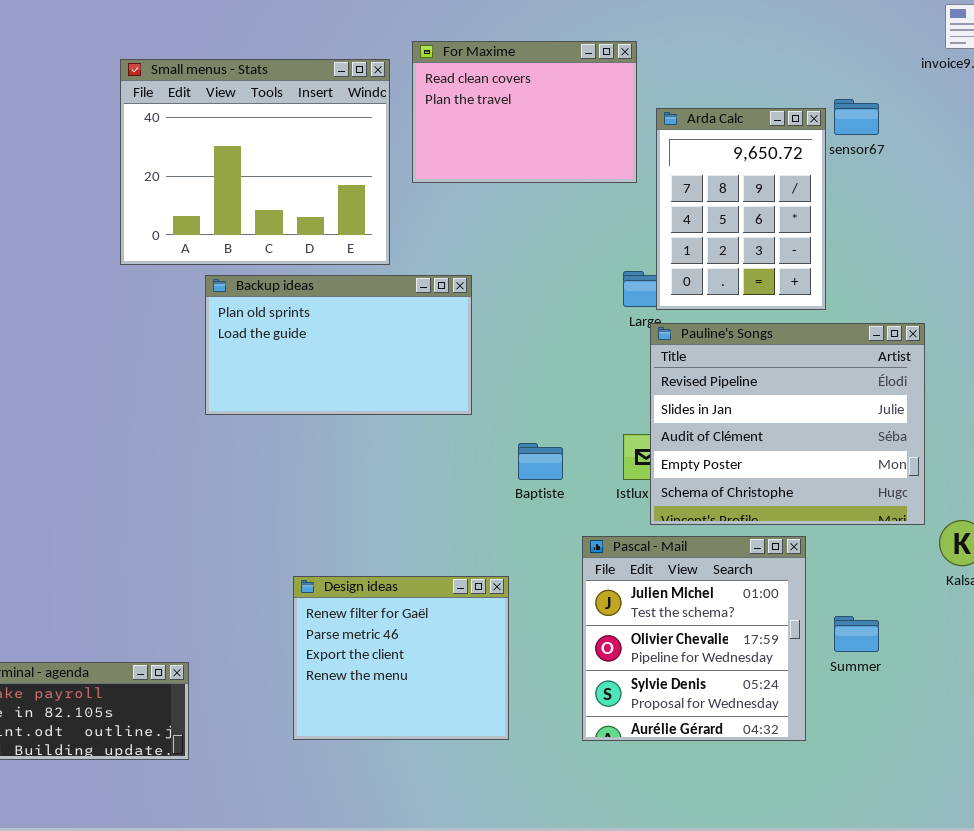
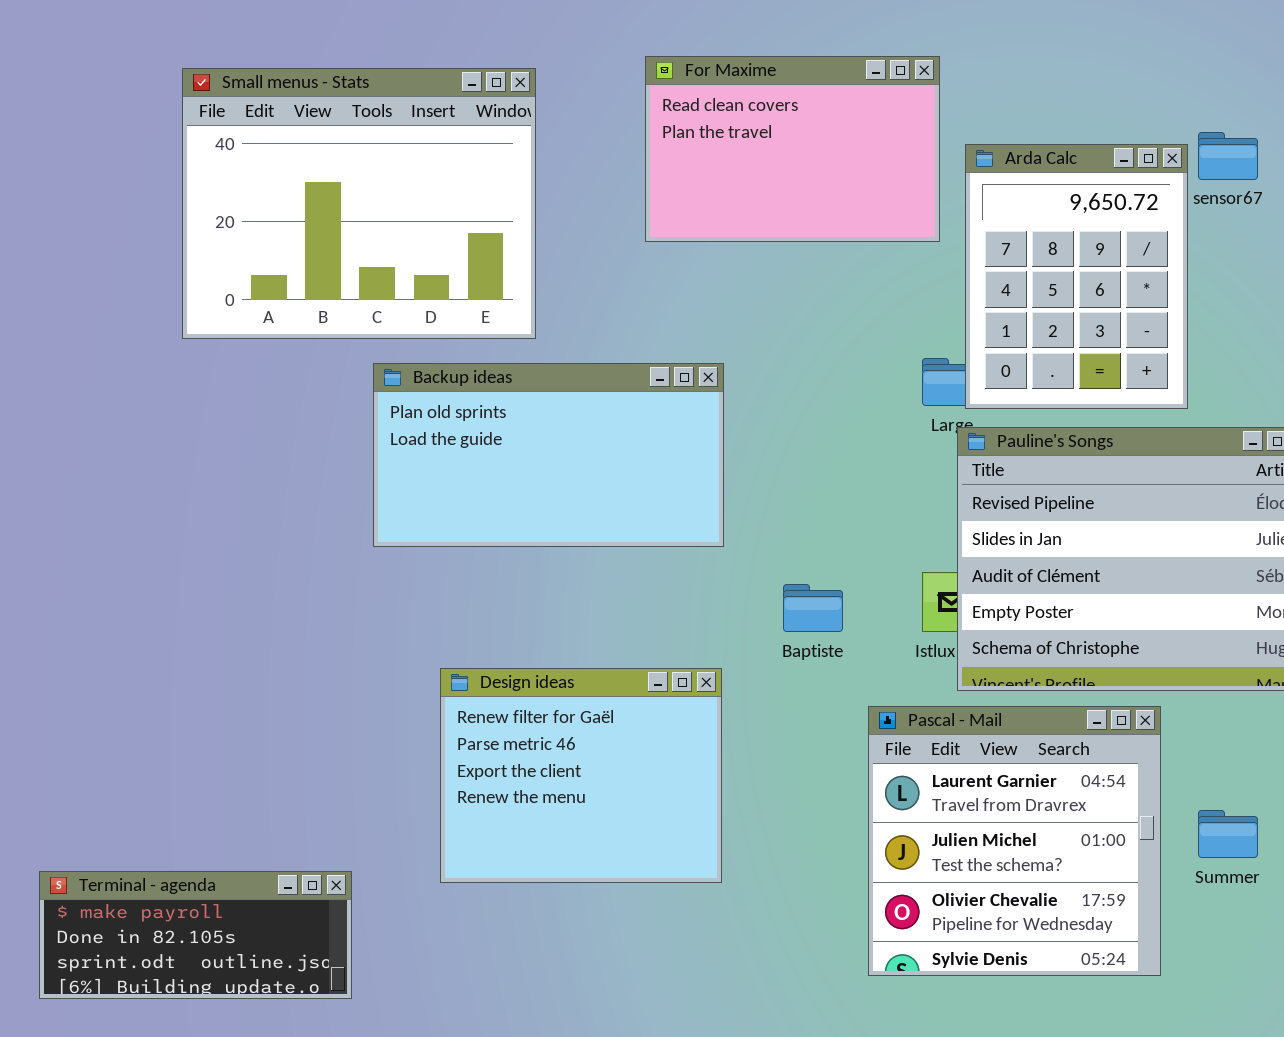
Small menus - Stats: [120,59,390,265] -> [182,68,536,339], moved
Pascal - Mail: [582,536,806,741] -> [868,706,1161,976], scrolled up 1 row
Design ideas: [293,576,509,740] -> [440,668,722,883], moved

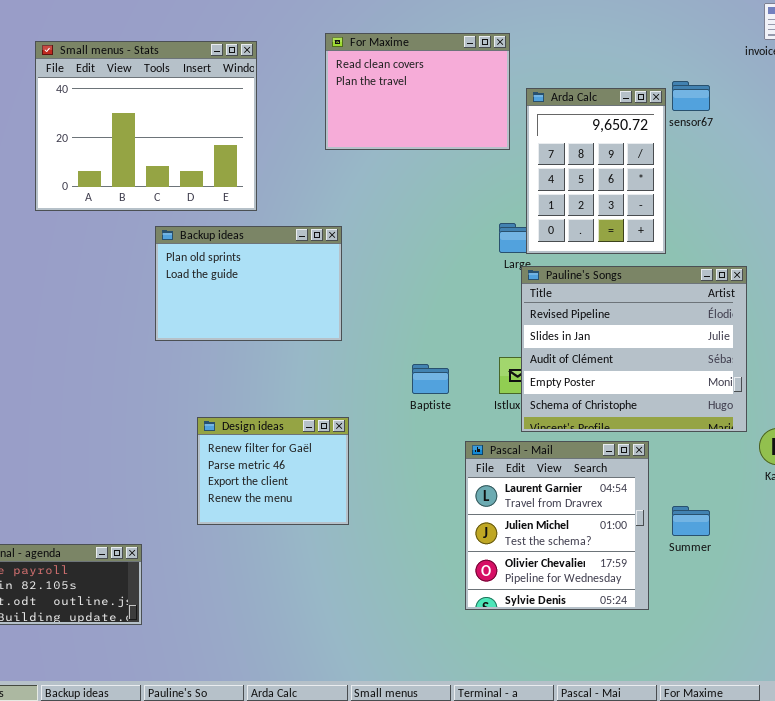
Backup ideas: [373,363,724,547] -> [155,226,342,341], resized
Design ideas: [440,668,722,883] -> [197,417,349,525], resized

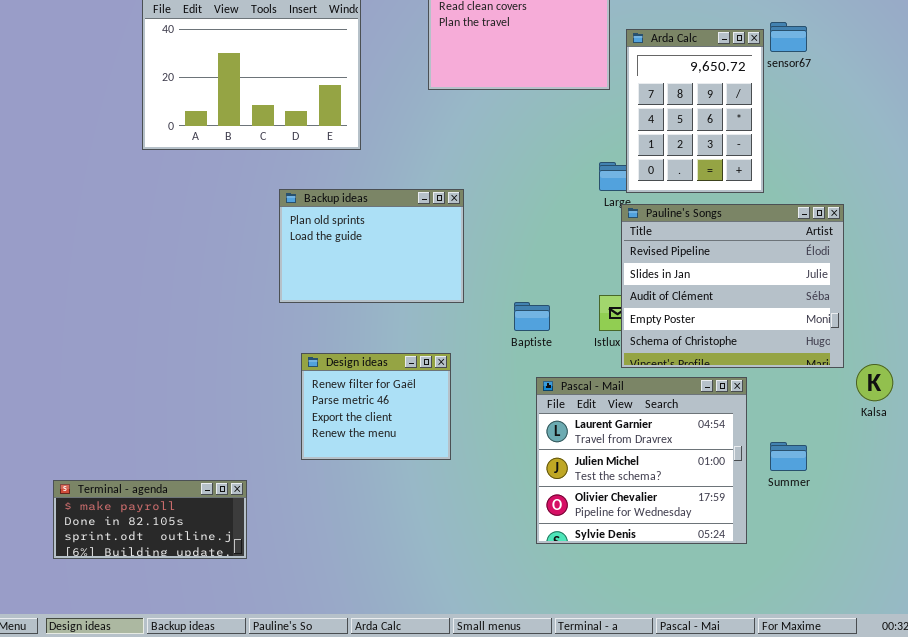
Backup ideas: [155,226,342,341] -> [279,189,464,303], moved
Pascal - Mail: [465,441,649,610] -> [536,377,747,544], resized

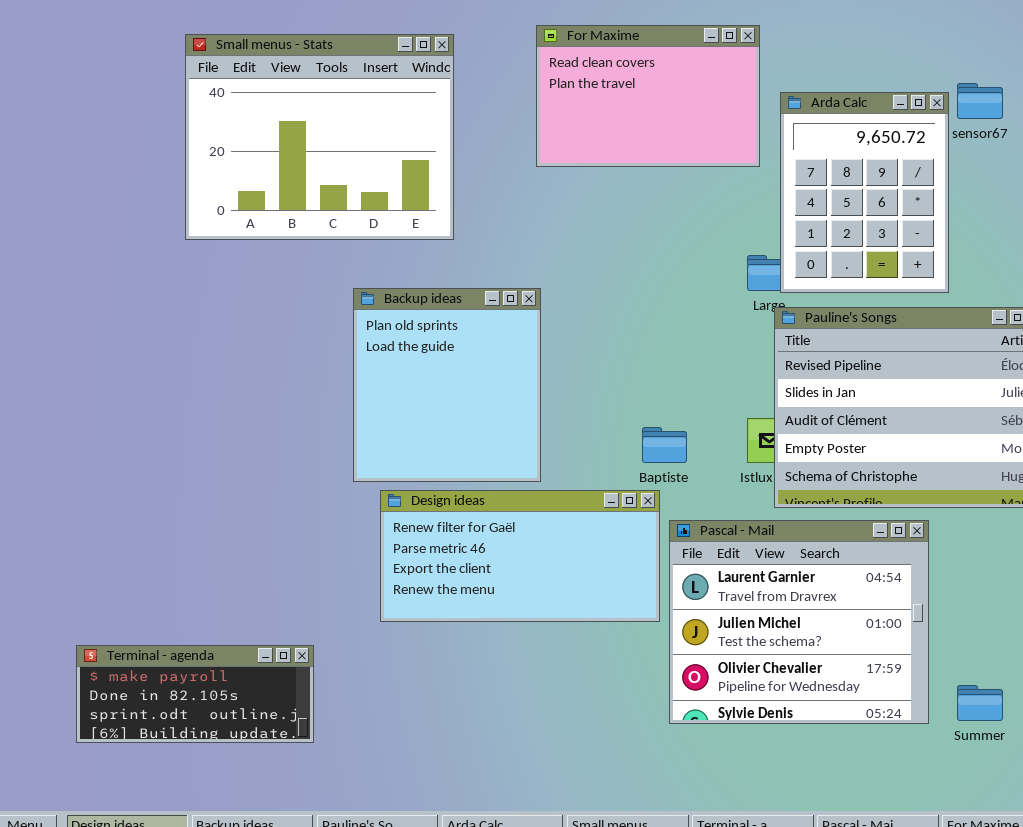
Backup ideas: [279,189,464,303] -> [353,288,541,482], resized
Design ideas: [301,353,451,460] -> [380,490,660,622], resized
Summer: [770,442,807,471] -> [957,685,1003,721], moved

